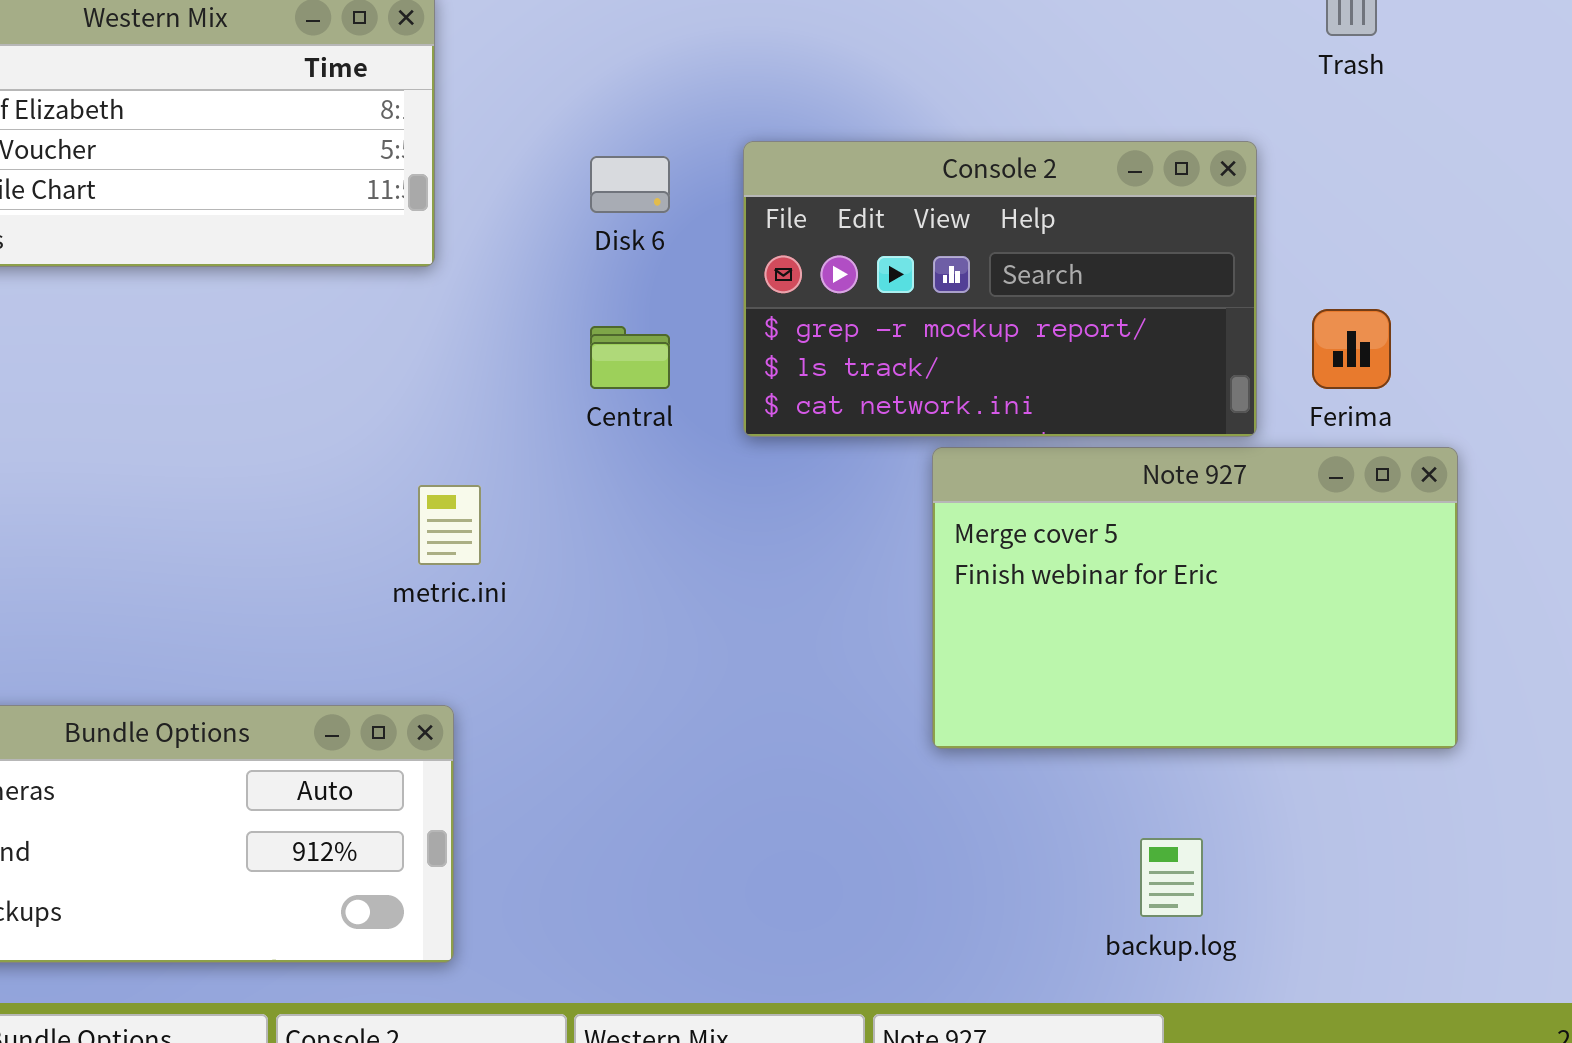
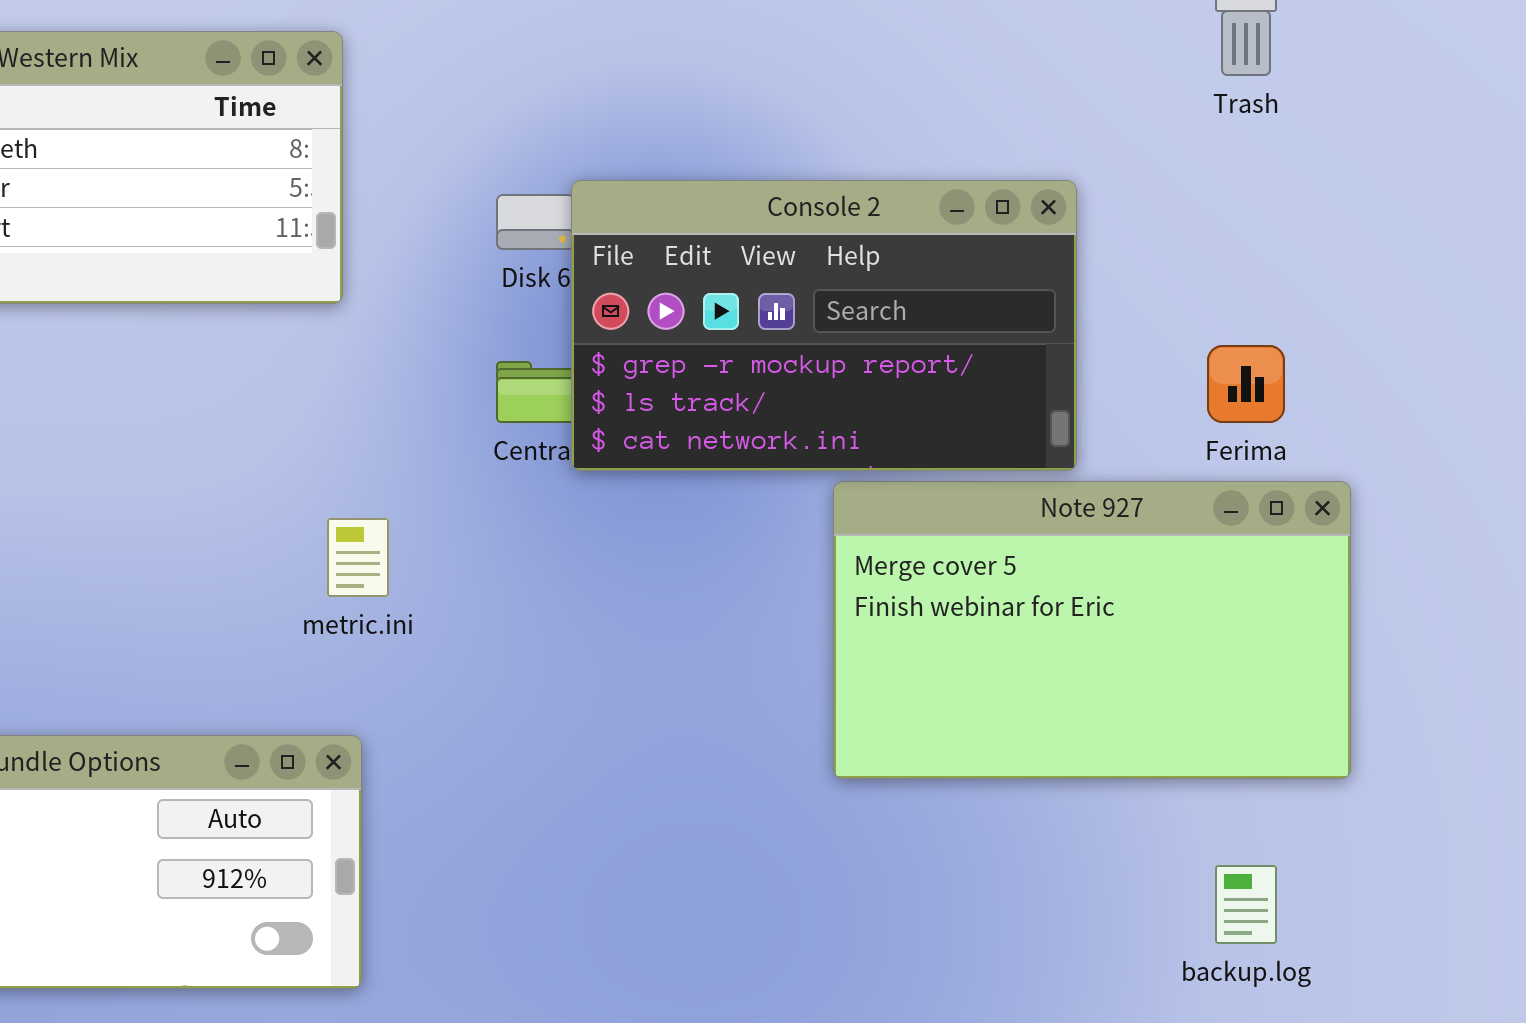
Console 2: [743,141,1257,437] -> [571,180,1077,471], moved
backup.log: [1140,838,1203,917] -> [1215,865,1277,944], moved

